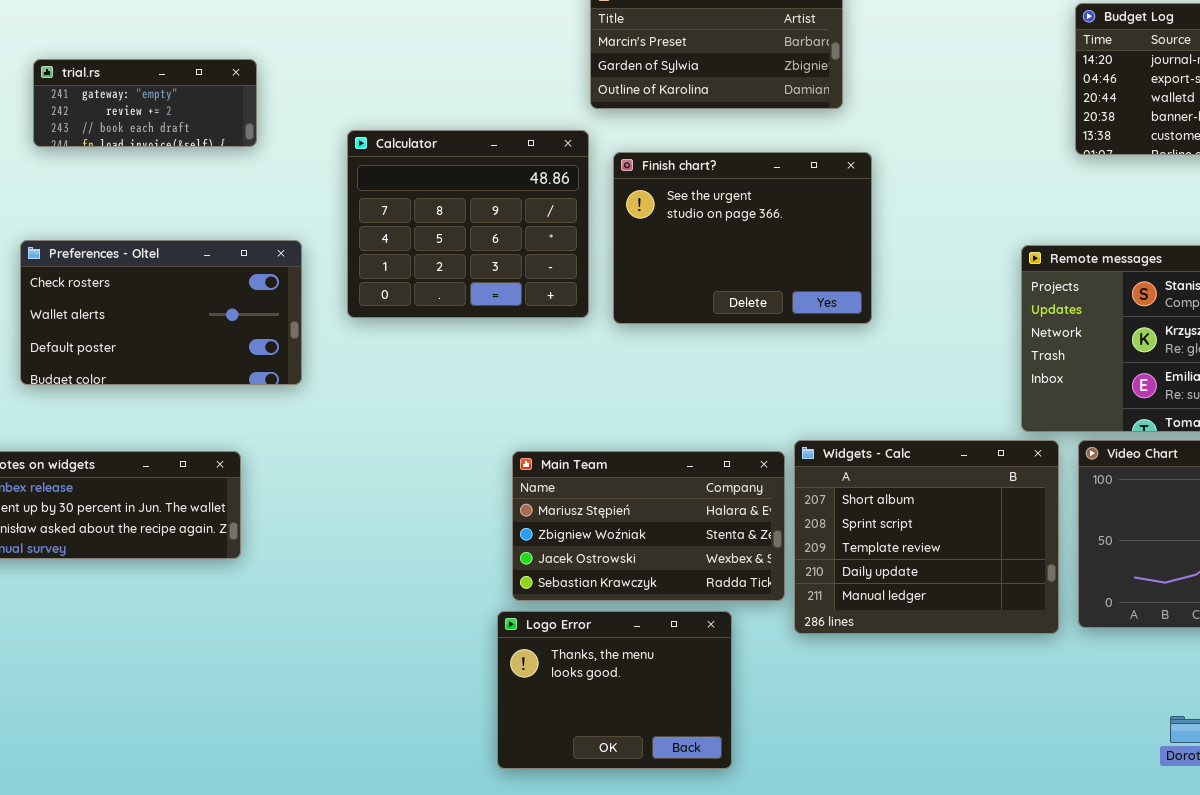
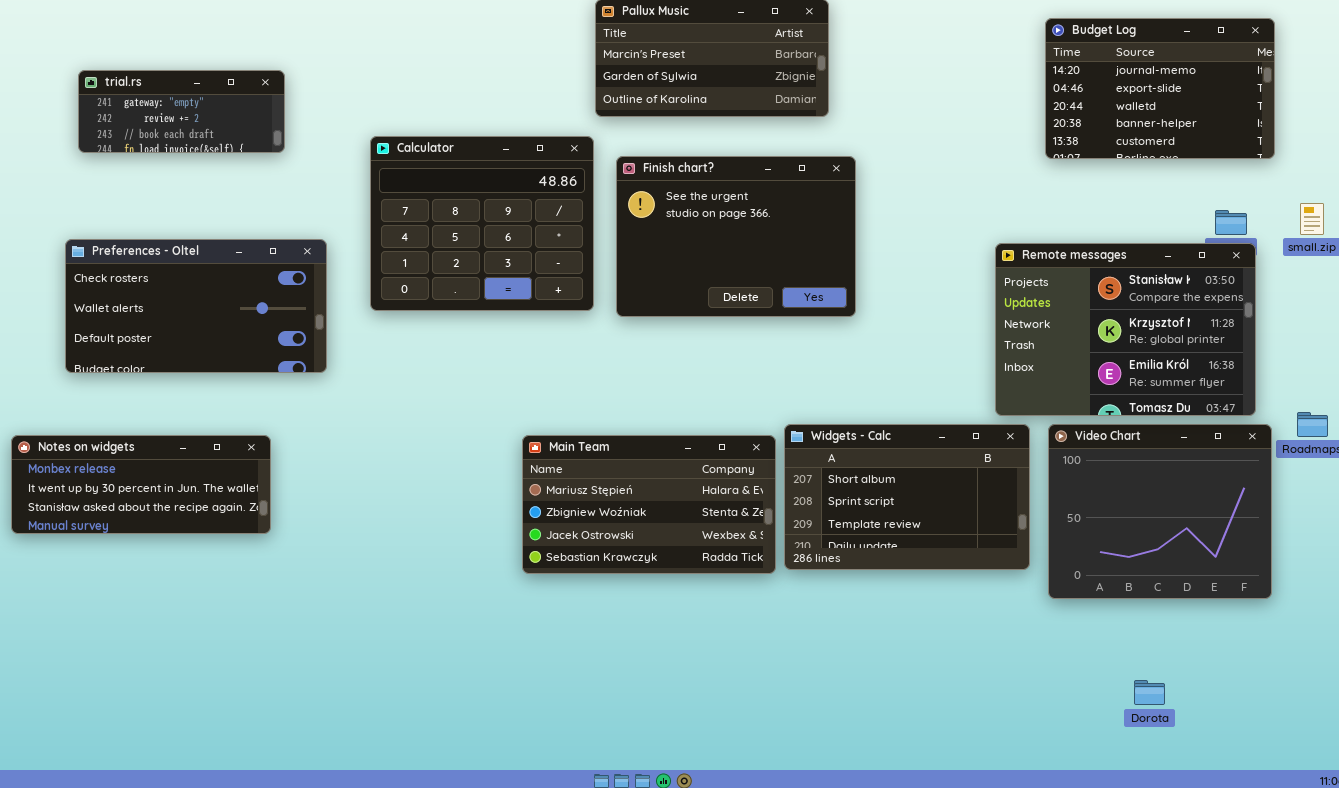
Widgets - Calc: [794,440,1059,634] -> [784,424,1030,570], resized
Logo Error: [497,611,732,769] -> none, closed

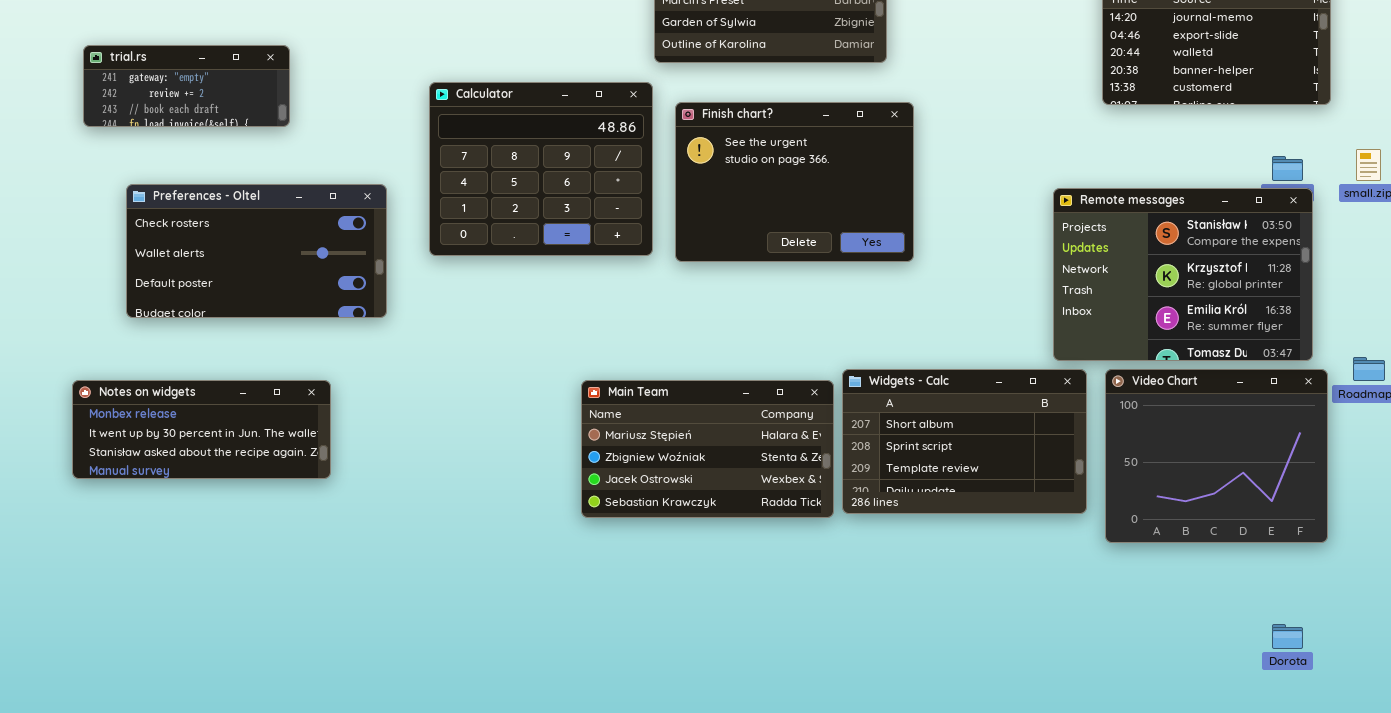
trial.rs: [78,70,285,153] -> [83,45,290,127], moved
Dorota: [1134,680,1165,705] -> [1272,624,1303,649], moved

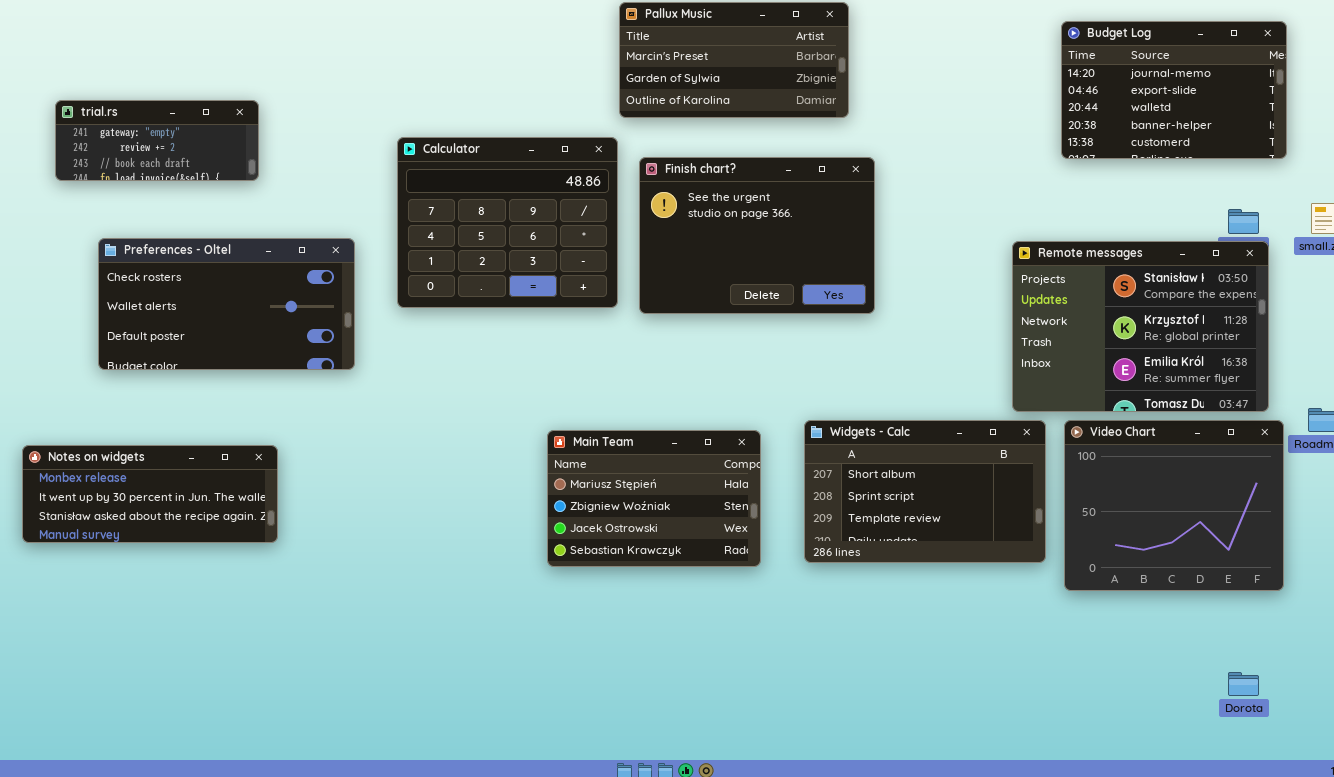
Notes on widgets: [72,380,331,479] -> [22,445,278,543], moved
Main Team: [581,380,834,518] -> [547,430,761,567], resized

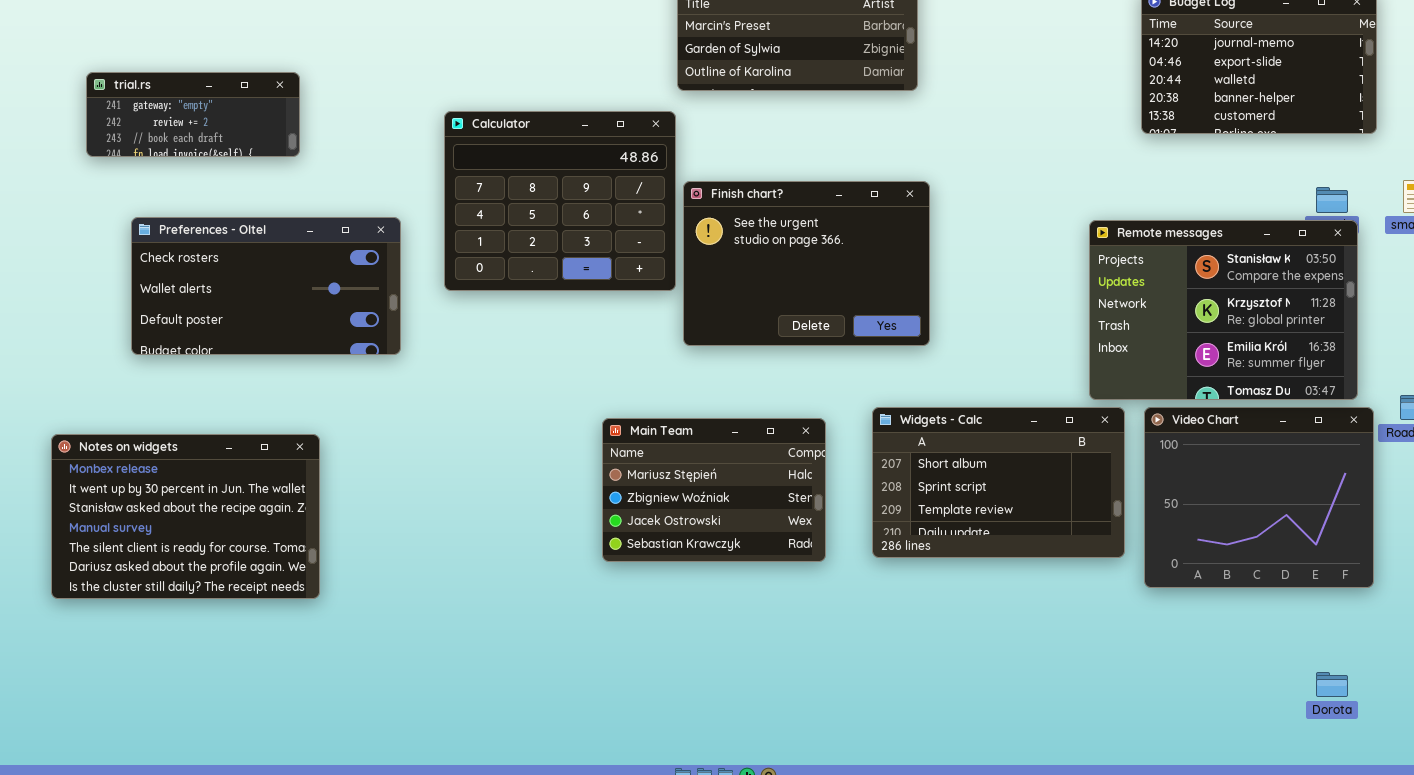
Finish chart?: [639,157,875,314] -> [683,181,930,346], moved
Notes on widgets: [22,445,278,543] -> [51,434,320,599], resized

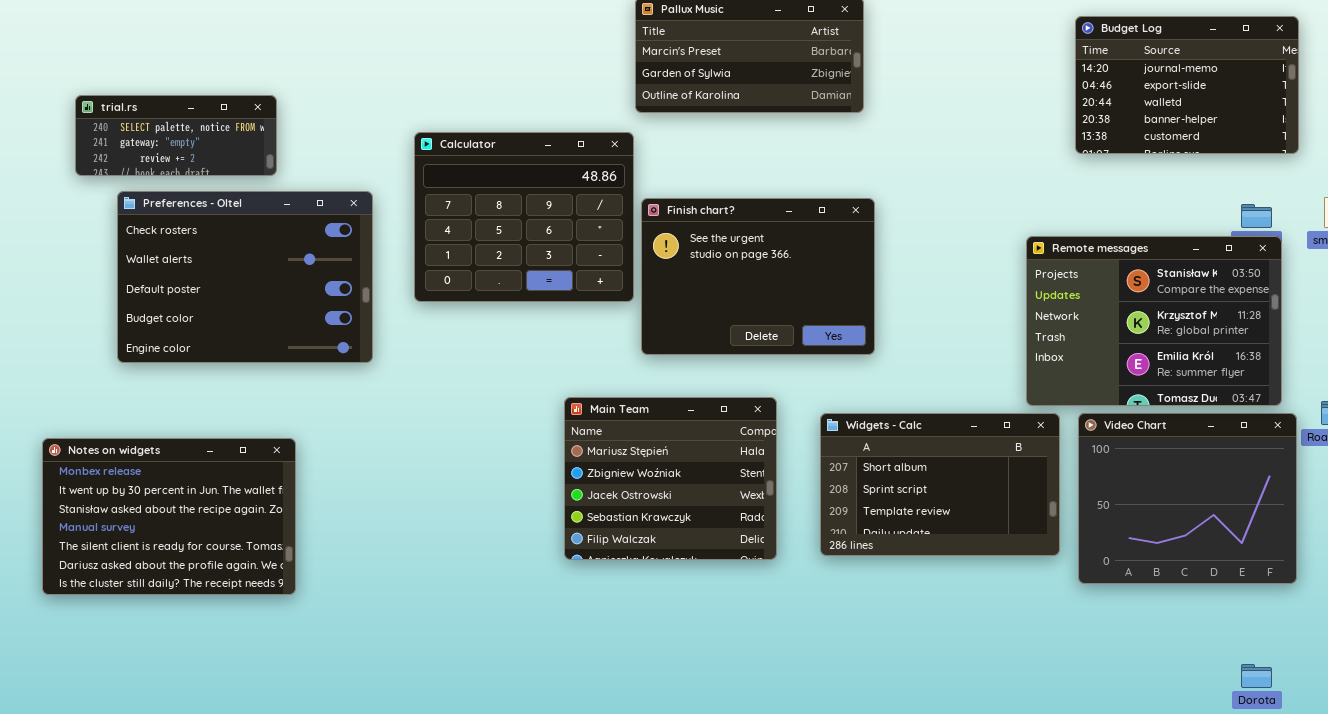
trial.rs: [86,72,300,157] -> [75,95,277,176], scrolled up 1 row
Preferences - Oltel: [131,217,401,355] -> [117,191,373,363], resized
Main Team: [602,418,826,562] -> [564,397,777,560], resized

